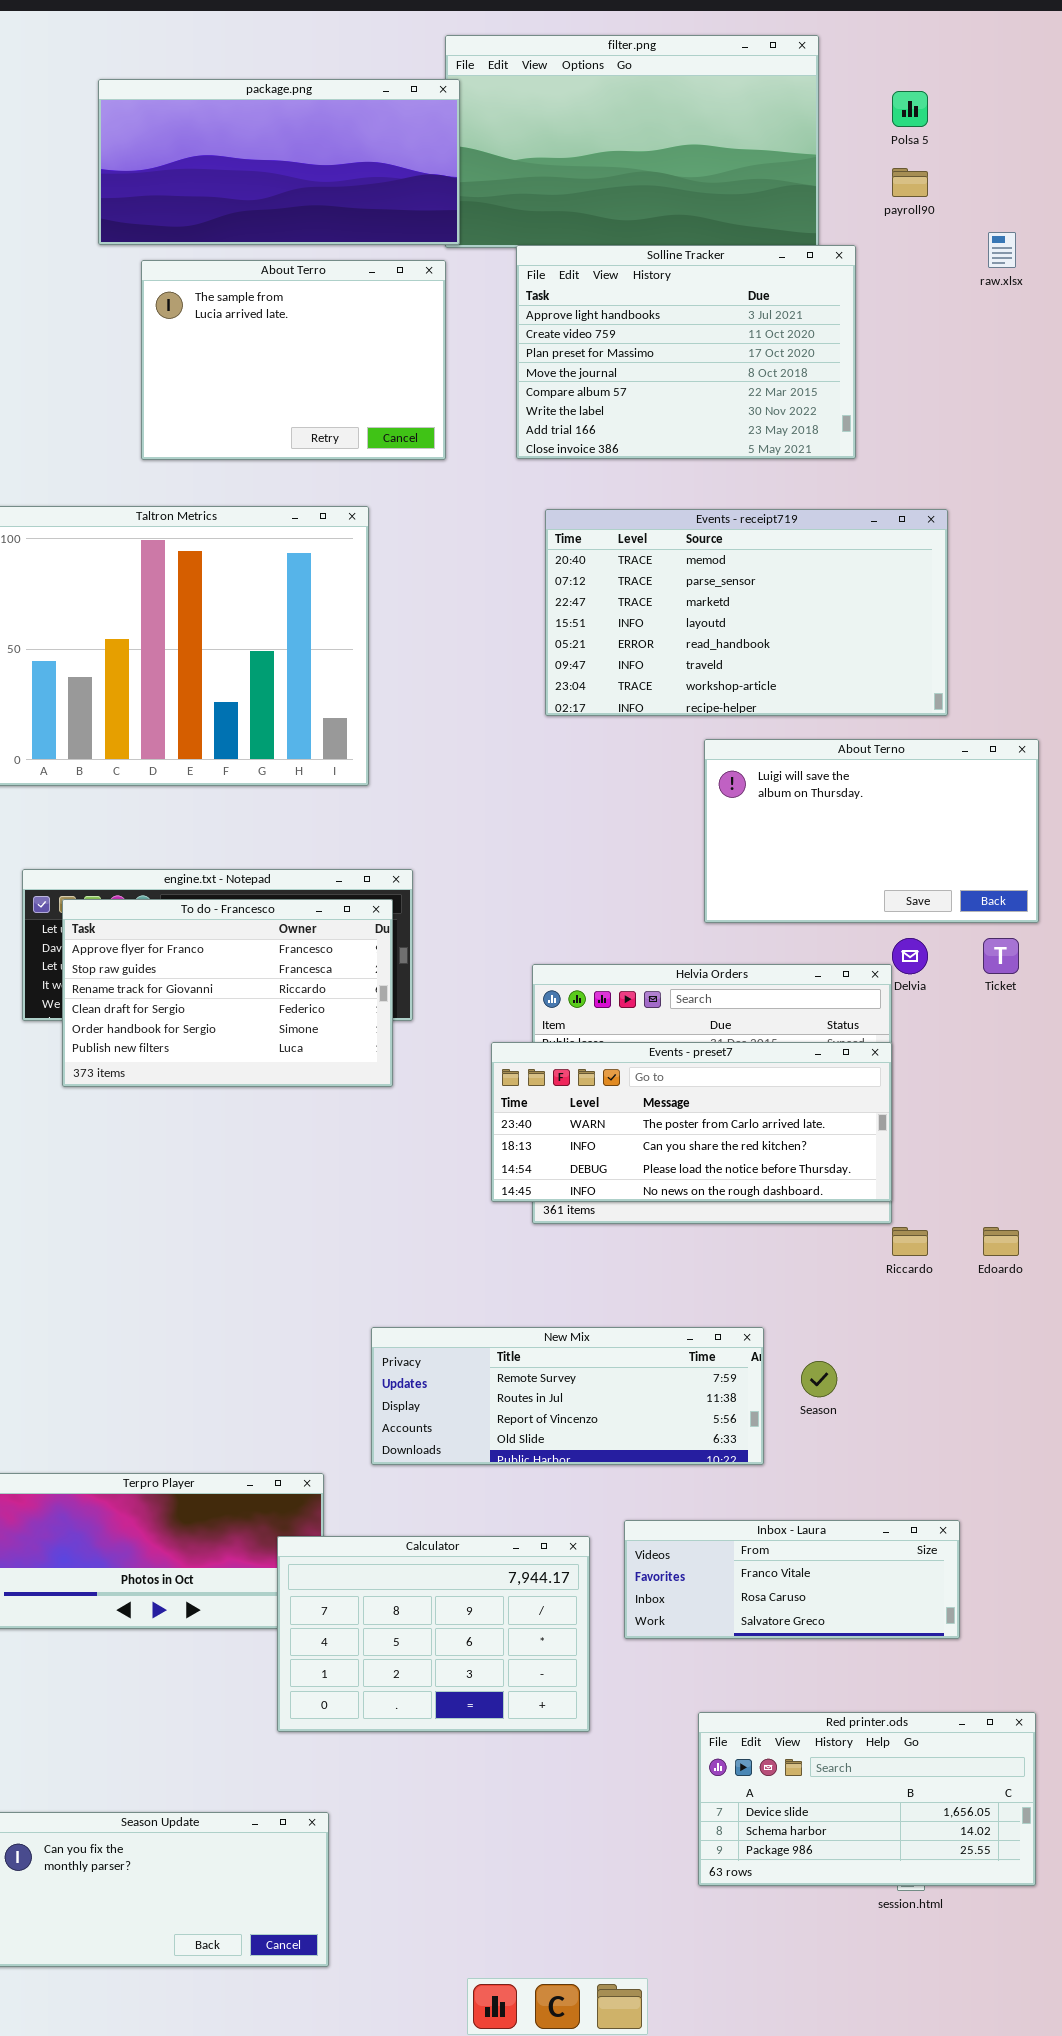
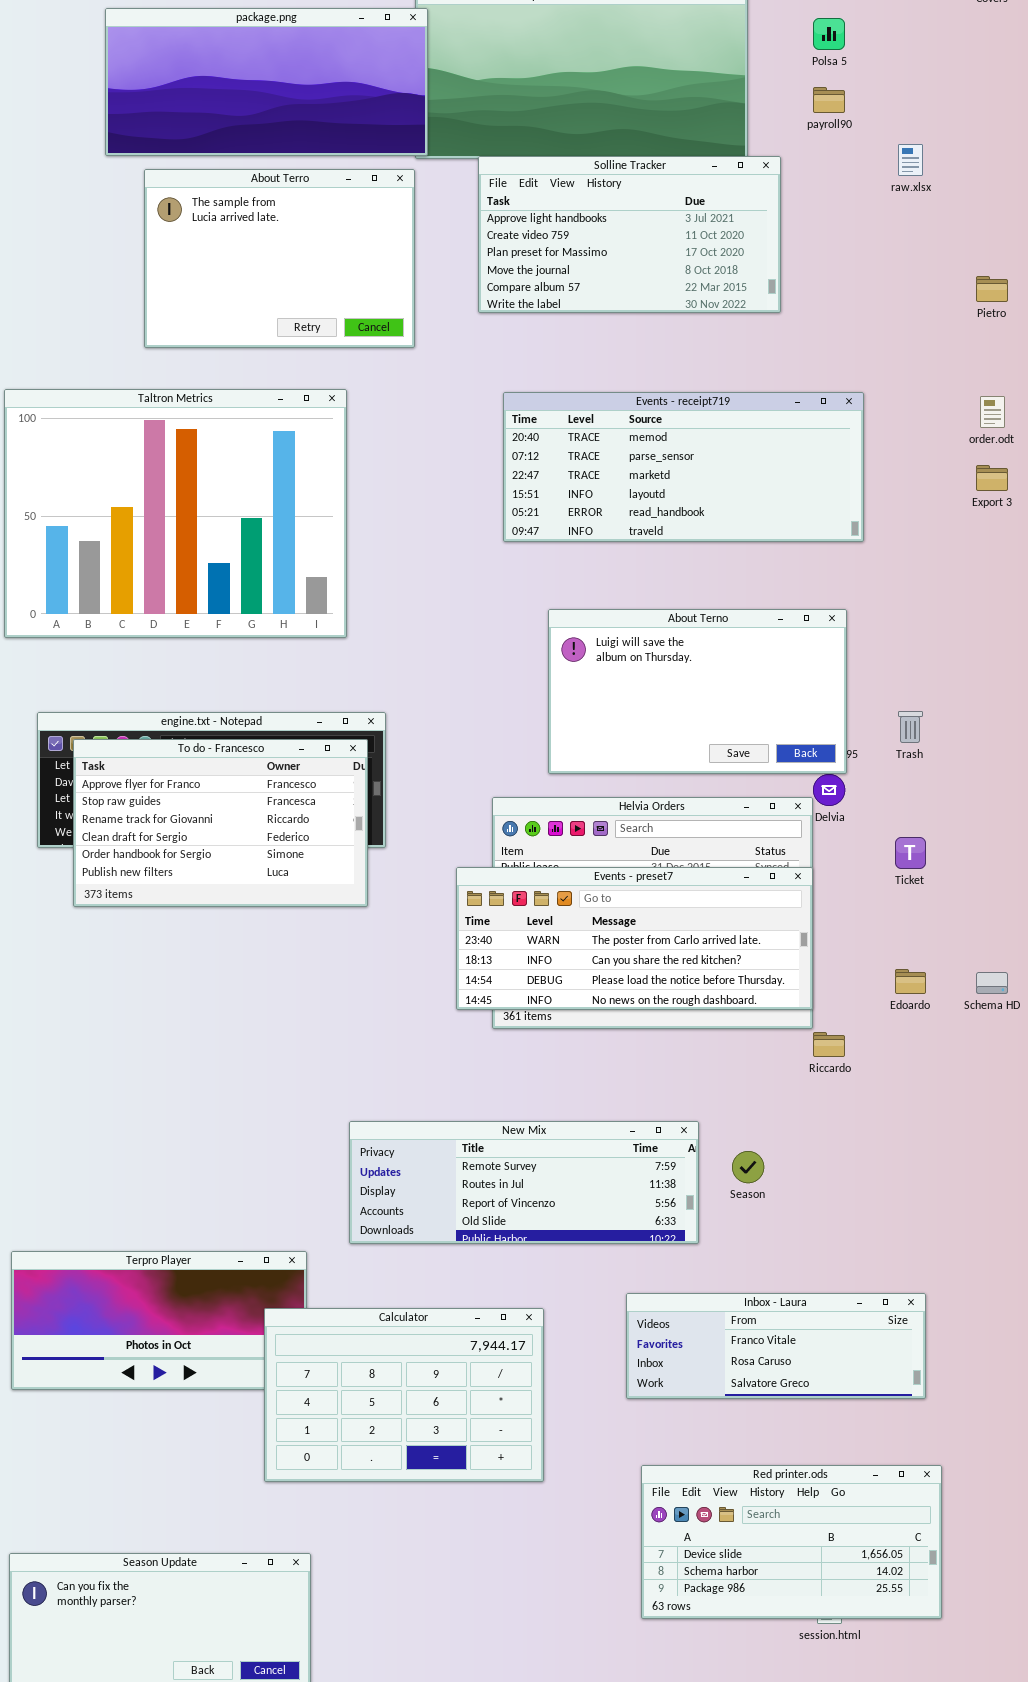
Solline Tracker: [516,245,856,459] -> [478,156,781,313], resized
Events - receipt719: [545,509,948,716] -> [503,392,864,542], resized
About Terno: [704,739,1039,923] -> [548,609,847,774], moved
Ticket: [983,938,1019,974] -> [895,837,926,869], moved
Edoardo: [983,1227,1019,1256] -> [895,969,926,994], moved
Inbox - Laura: [624,1520,960,1639] -> [626,1293,926,1399], moved

